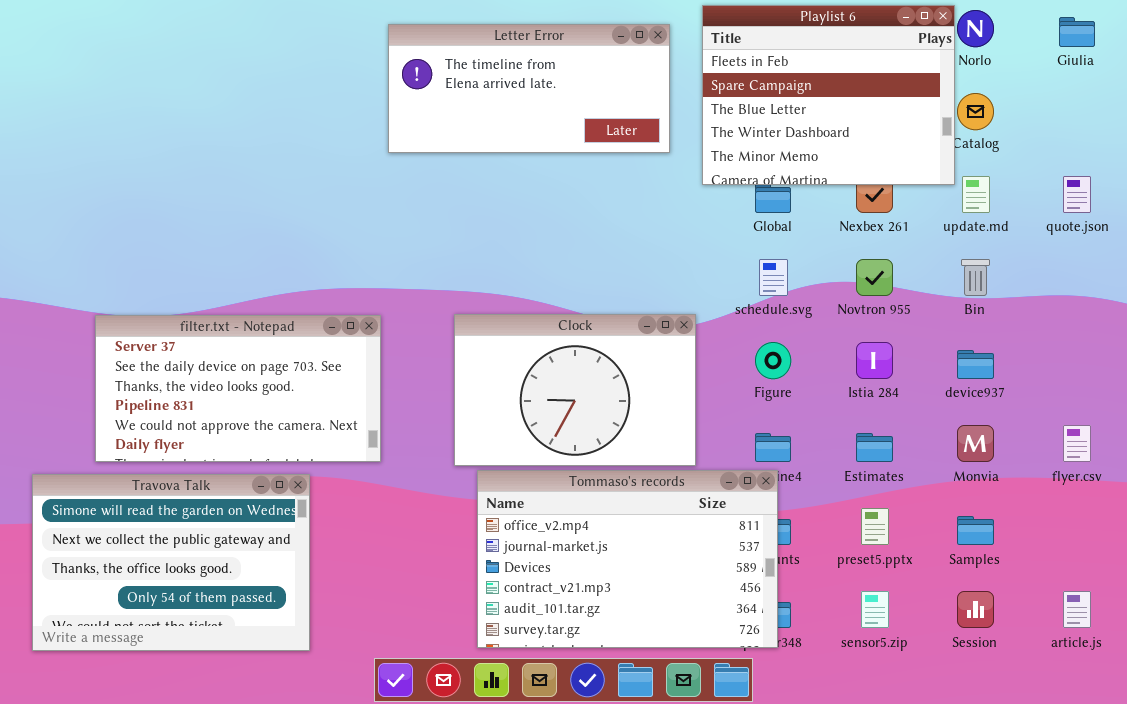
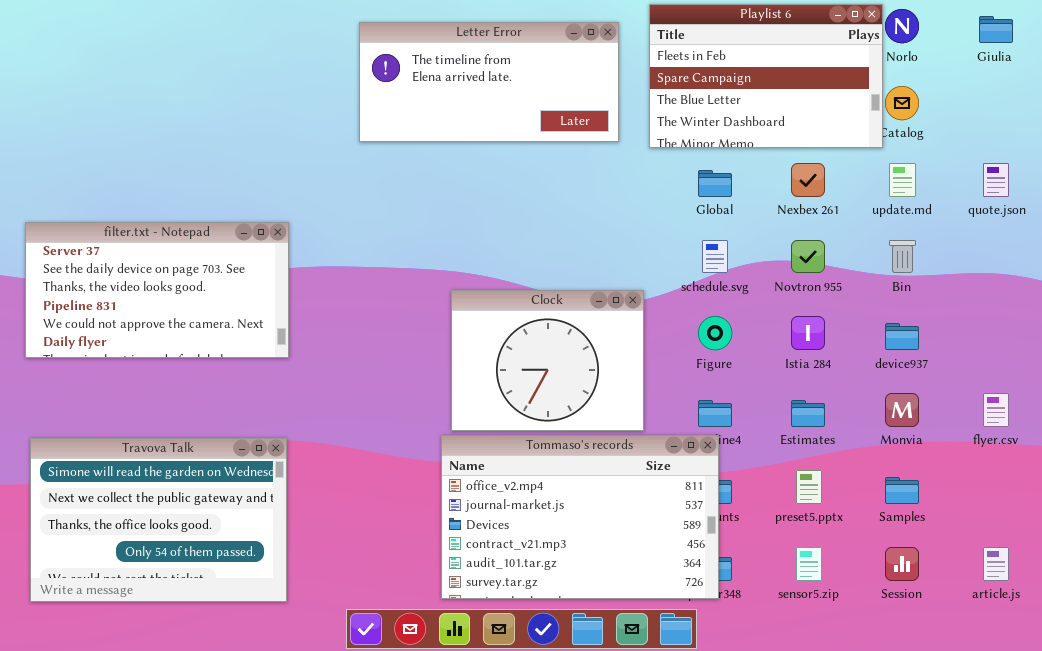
Playlist 6: [702,5,955,185] -> [649,4,883,148], resized
Clock: [454,314,696,466] -> [451,290,644,431], resized
filter.txt - Notepad: [95,315,381,462] -> [25,222,289,358], moved

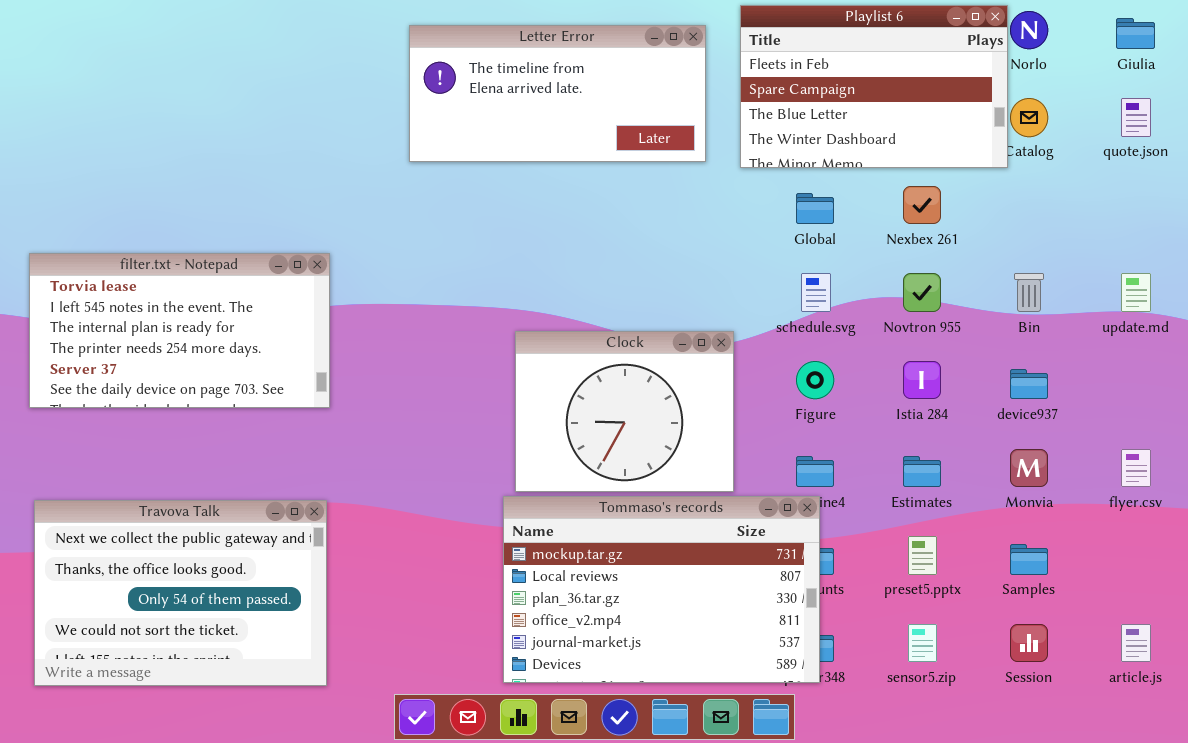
update.md: [889,163,916,197] -> [1121,273,1151,312], moved
quote.json: [983,163,1009,197] -> [1121,98,1151,137], moved
filter.txt - Notepad: [25,222,289,358] -> [29,253,330,408], scrolled up 4 rows
Tommaso's records: [441,435,719,599] -> [503,496,820,683], scrolled up 3 rows
Travova Talk: [30,438,287,602] -> [34,500,327,686], scrolled down 1 row

